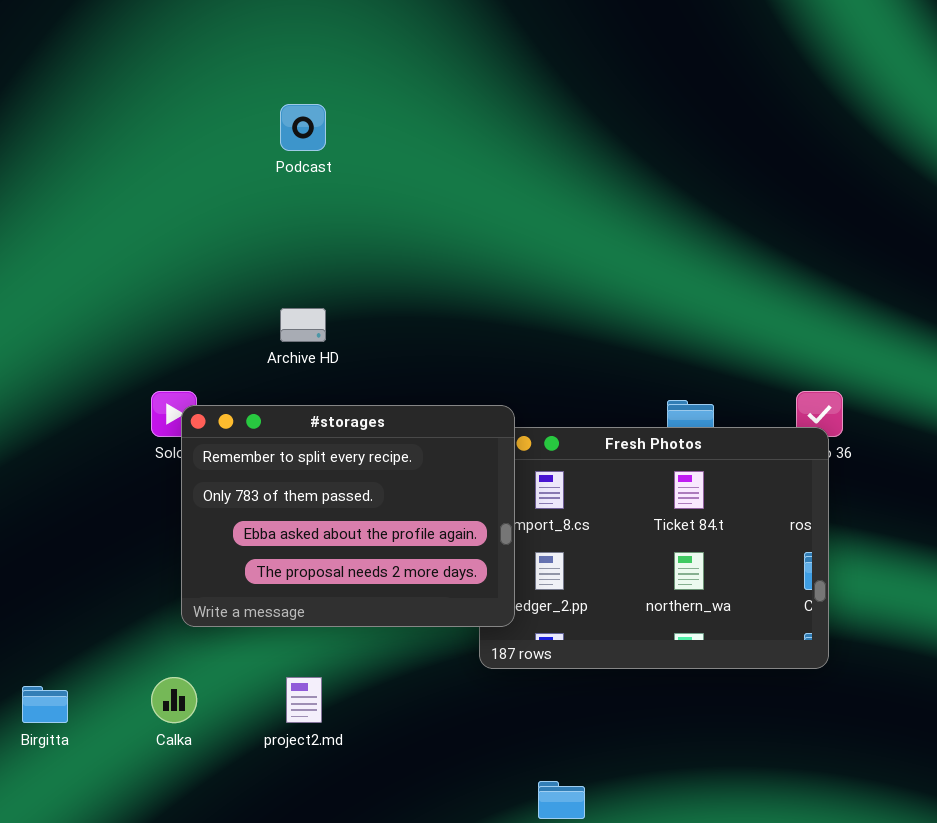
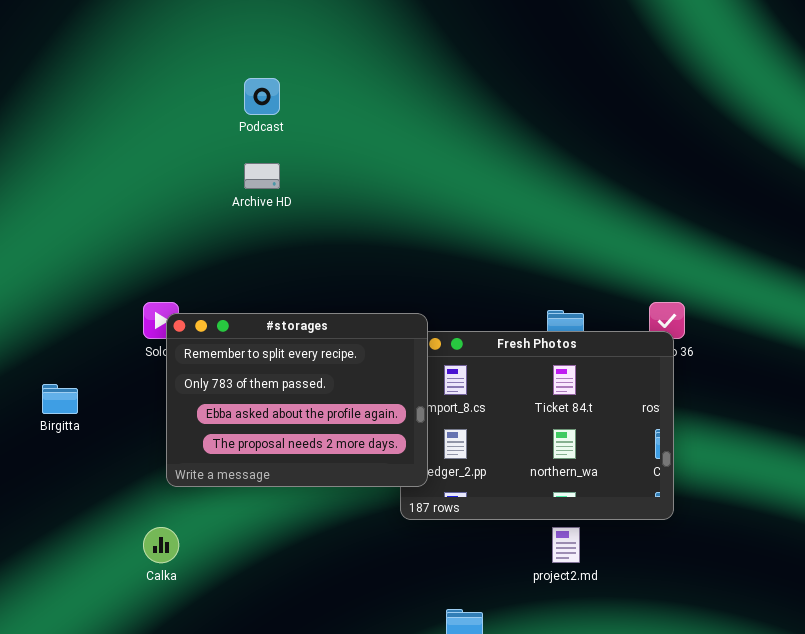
Archive HD: [280,308,326,342] -> [244,163,280,189], moved
project2.md: [286,677,322,723] -> [552,527,580,563], moved
Birgitta: [22,686,68,723] -> [42,384,78,414], moved

